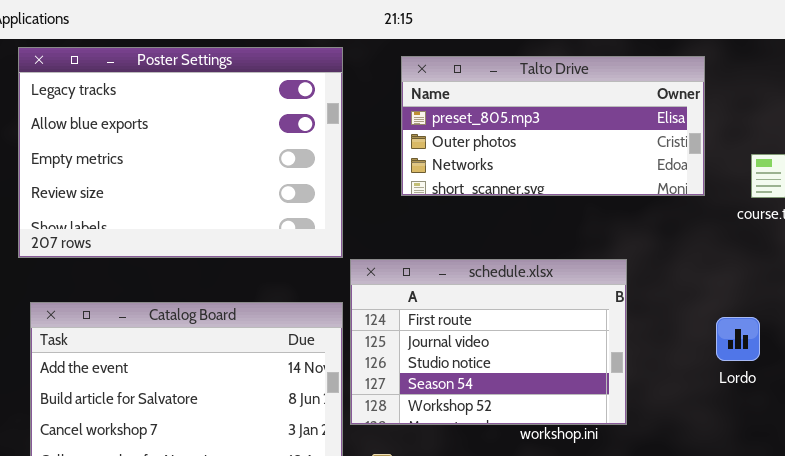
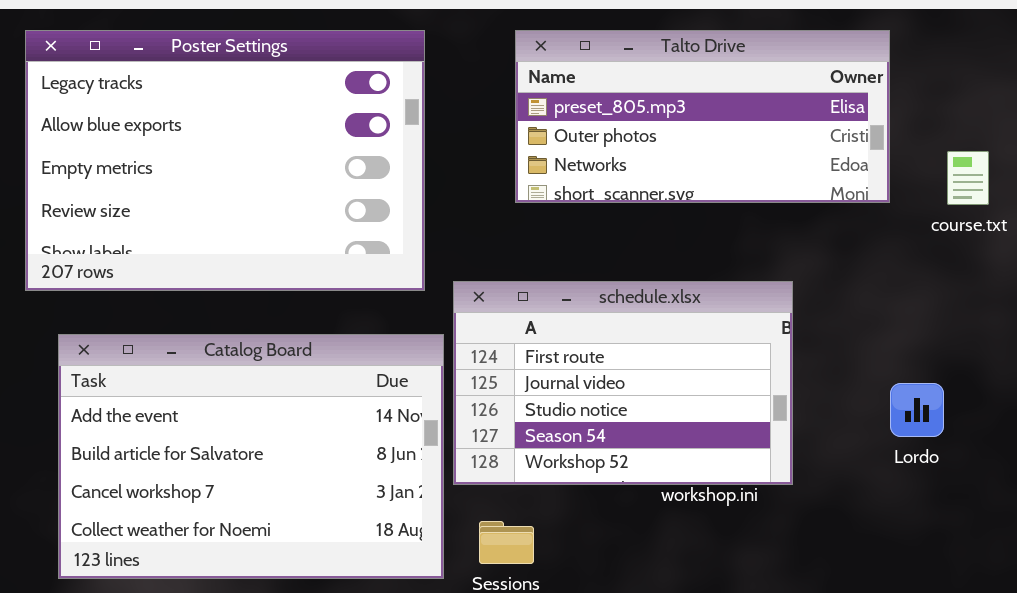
Poster Settings: [18,47,343,258] -> [25,30,425,291], moved
Lordo: [716,317,760,361] -> [890,383,944,437], moved

